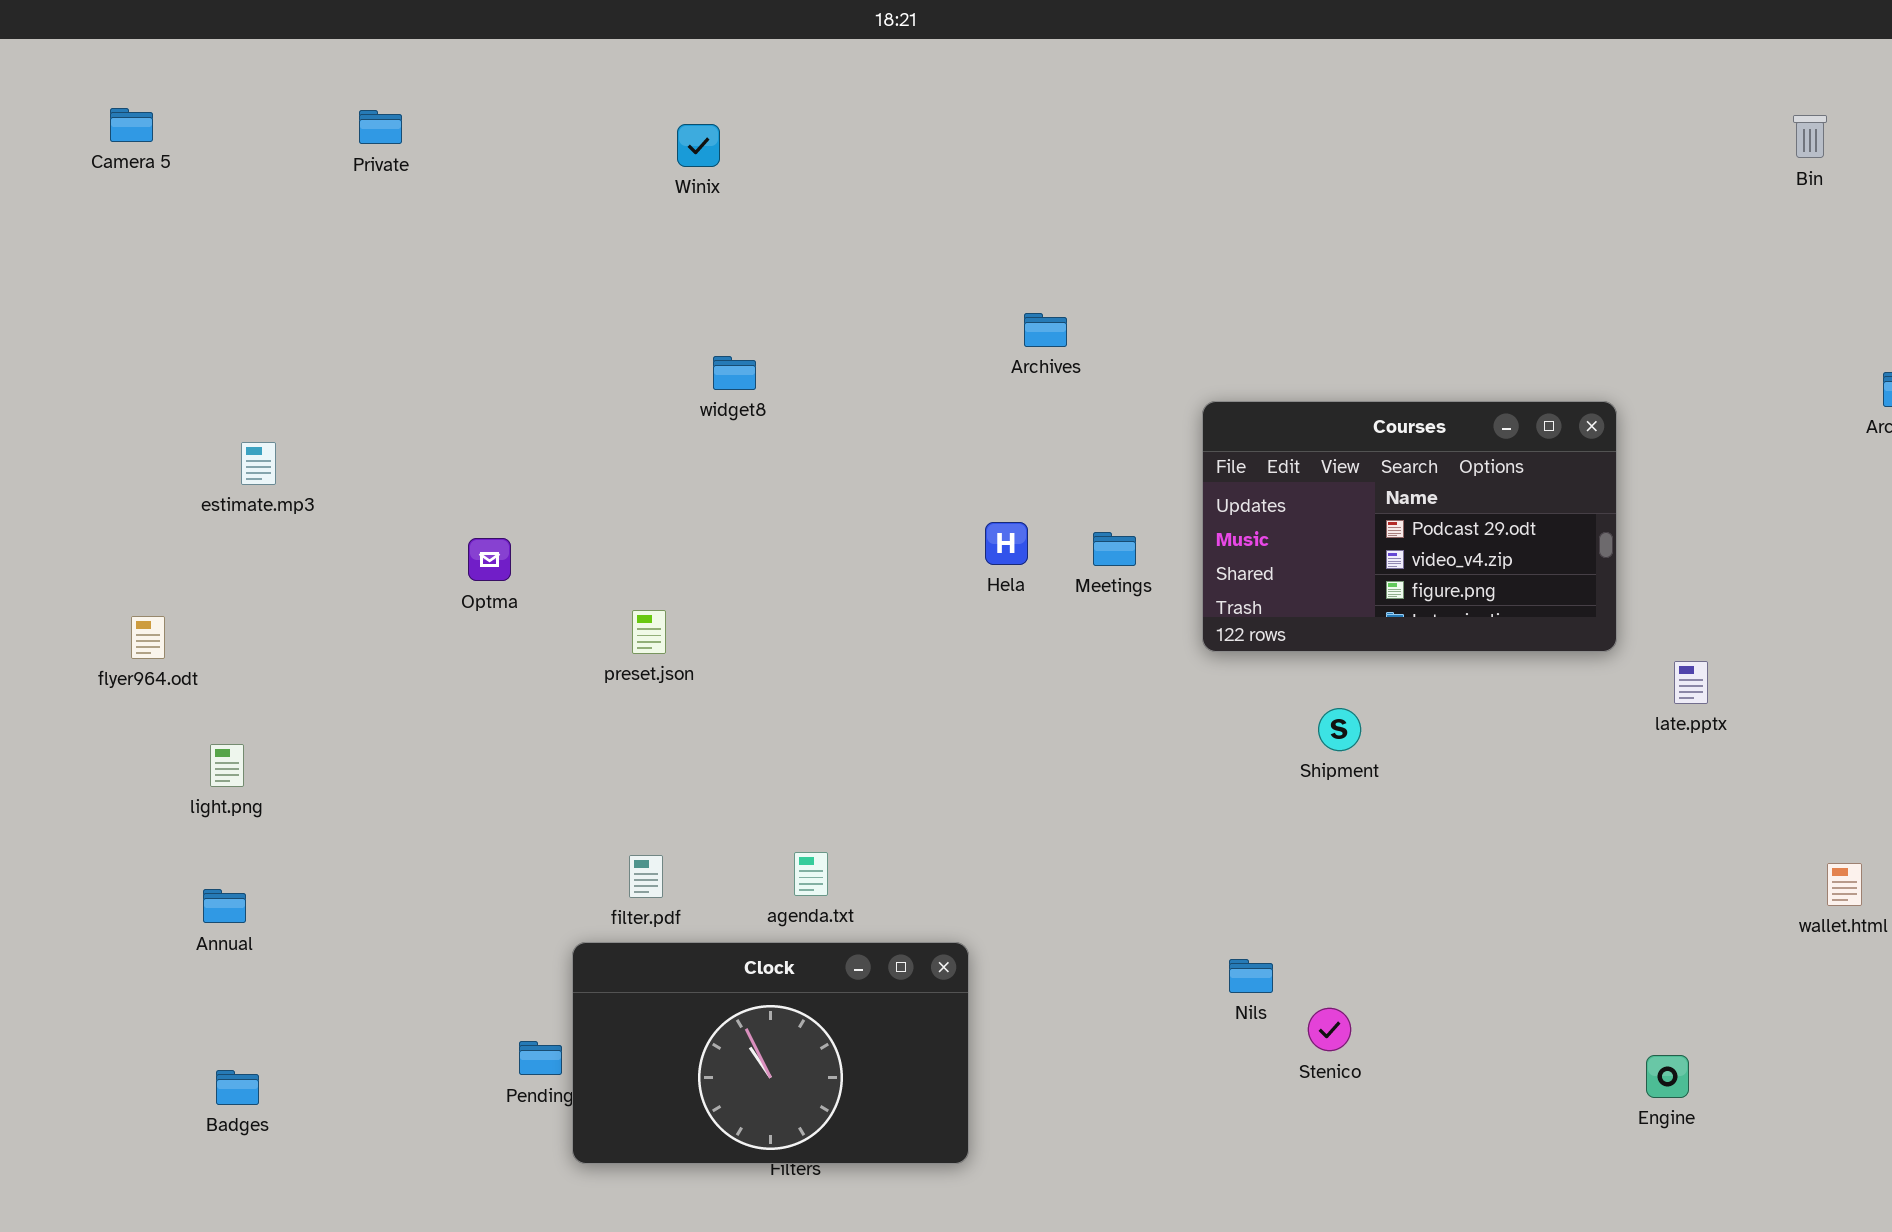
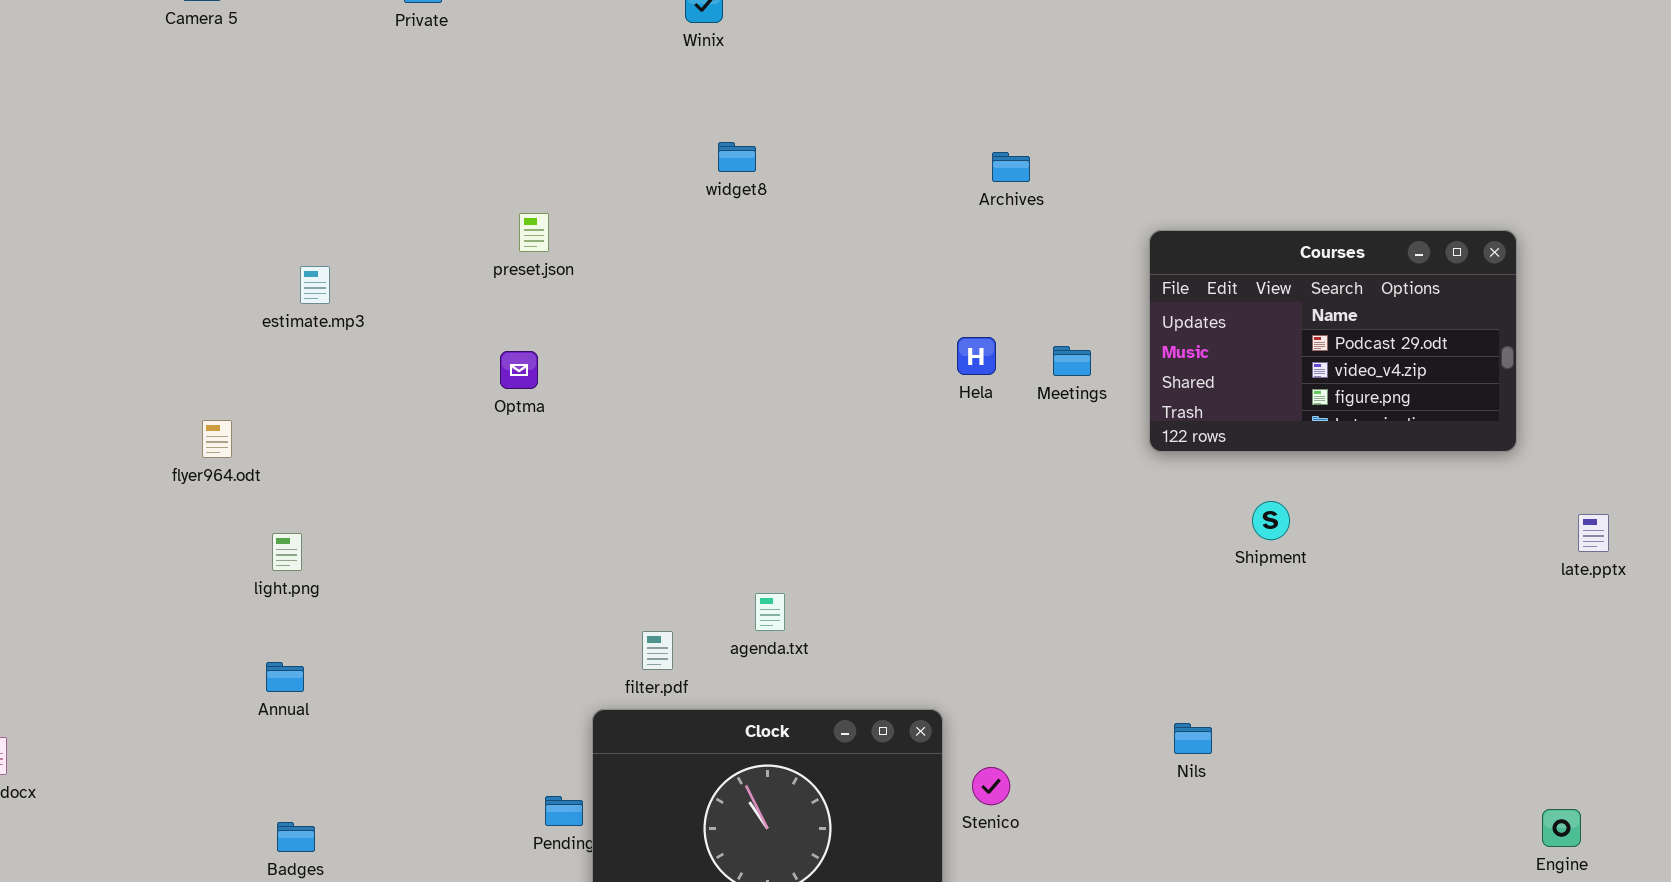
widget8: [713,356,756,390] -> [718,142,756,172], moved
preset.json: [632,610,666,654] -> [519,213,549,252], moved
late.pptx: [1674,661,1708,704] -> [1578,514,1609,552], moved
agenda.txt: [794,852,828,896] -> [755,593,785,631], moved
Stenico: [1308,1008,1351,1051] -> [972,767,1010,805], moved

